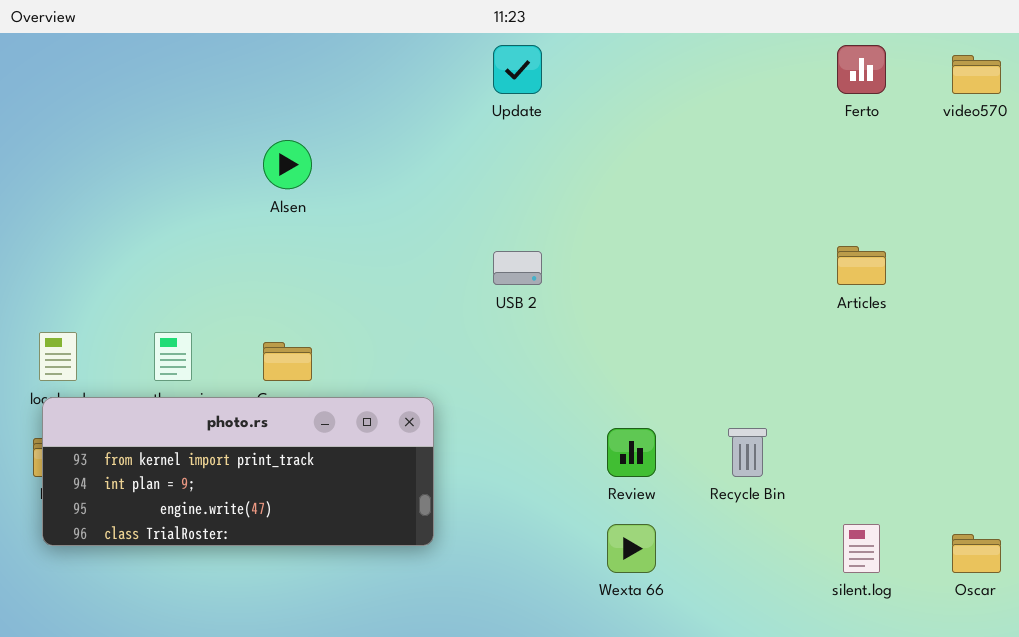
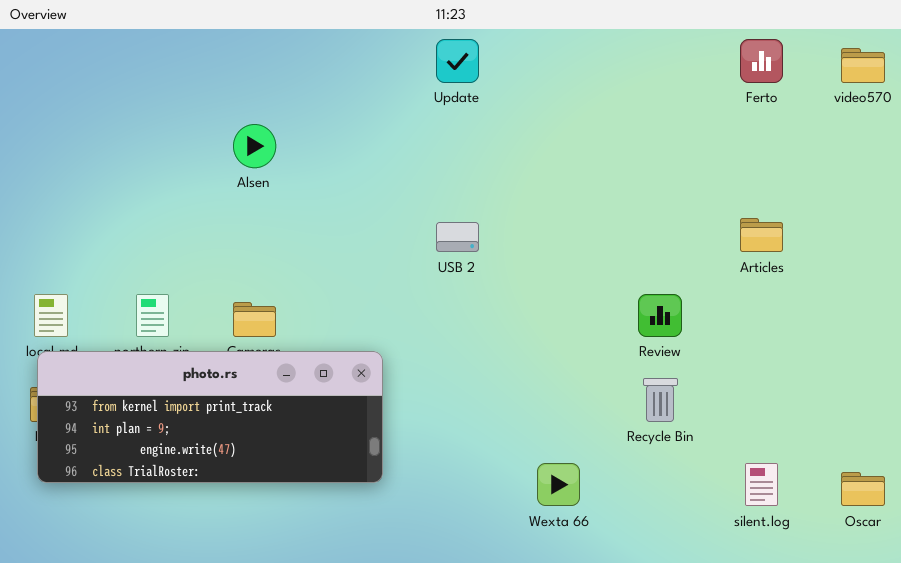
Review: [607,428,656,477] -> [638,294,682,337], moved

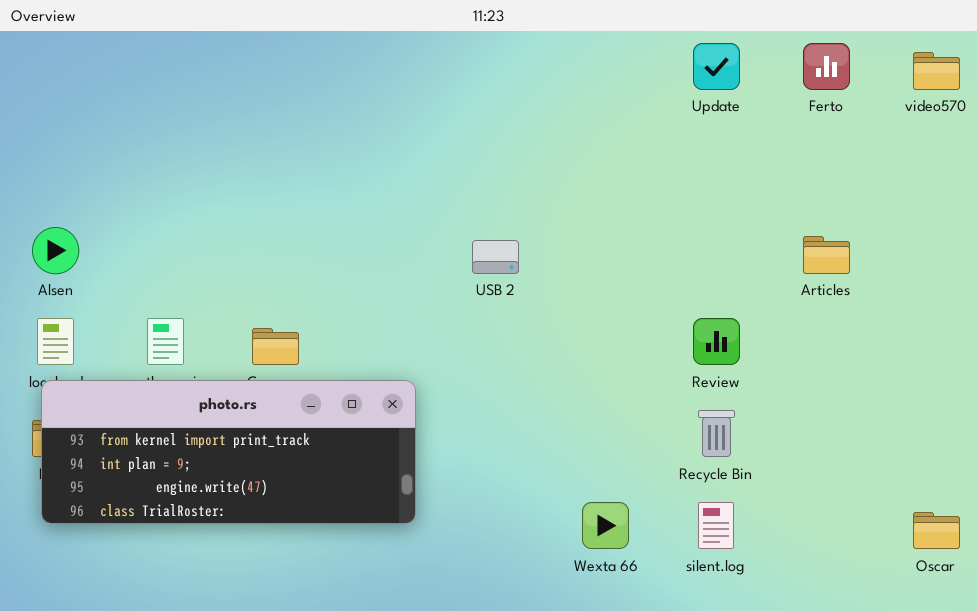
Update: [436,39,479,83] -> [693,43,740,90], moved
Alsen: [233,124,276,168] -> [32,227,79,274], moved
silent.log: [745,463,778,506] -> [698,502,734,549], moved

